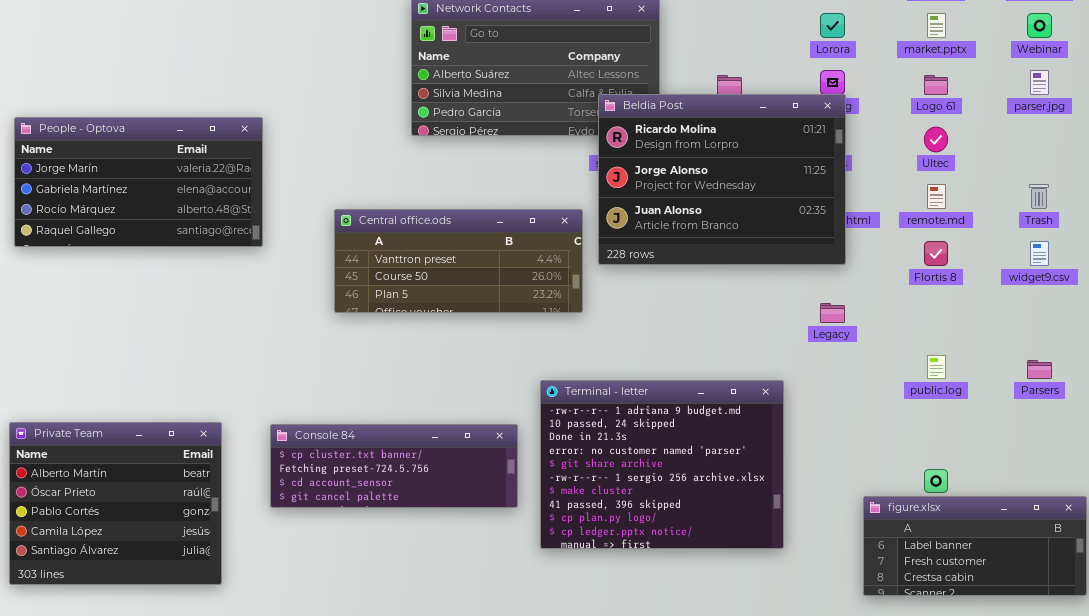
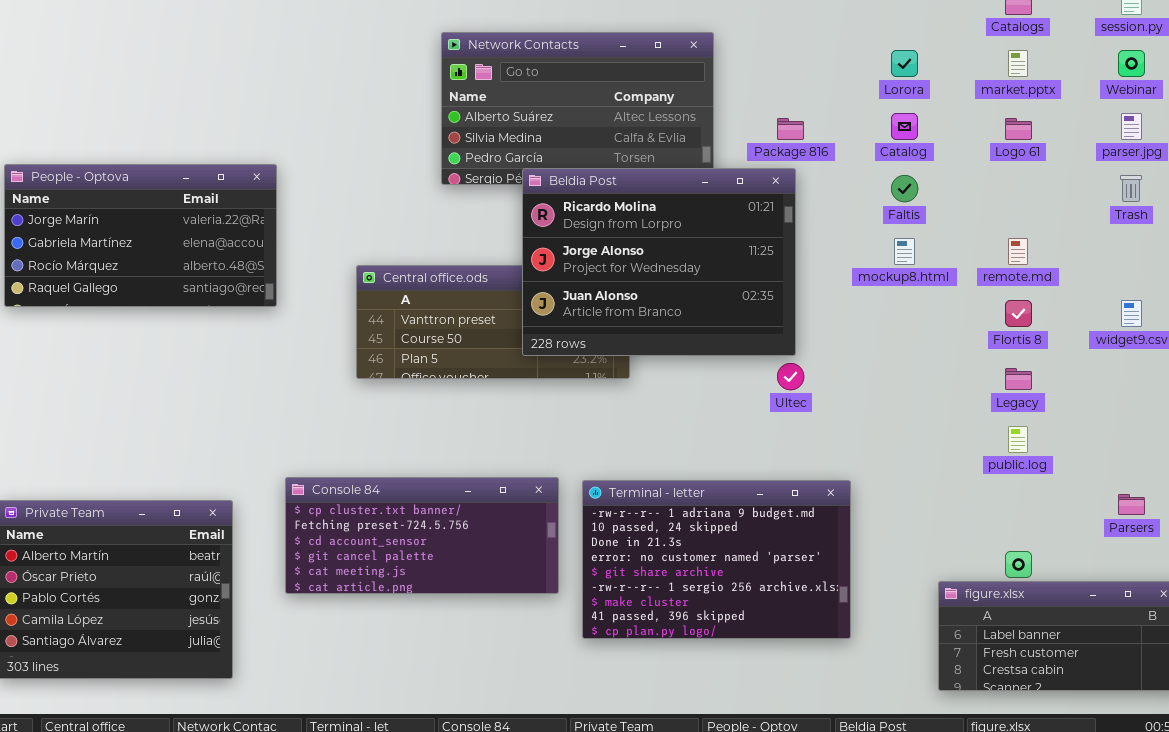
Beldia Post: [598,94,846,265] -> [522,168,796,356], moved
Ultec: [924,127,948,152] -> [777,363,804,390], moved
Trash: [1029,184,1049,209] -> [1120,175,1142,202], moved
Legacy: [820,303,845,323] -> [1005,368,1032,390], moved
Parsers: [1027,360,1052,379] -> [1118,494,1145,515], moved
Terminal - letter: [540,380,784,549] -> [582,480,851,639], resized
Console 84: [270,424,518,508] -> [285,477,559,594], resized

